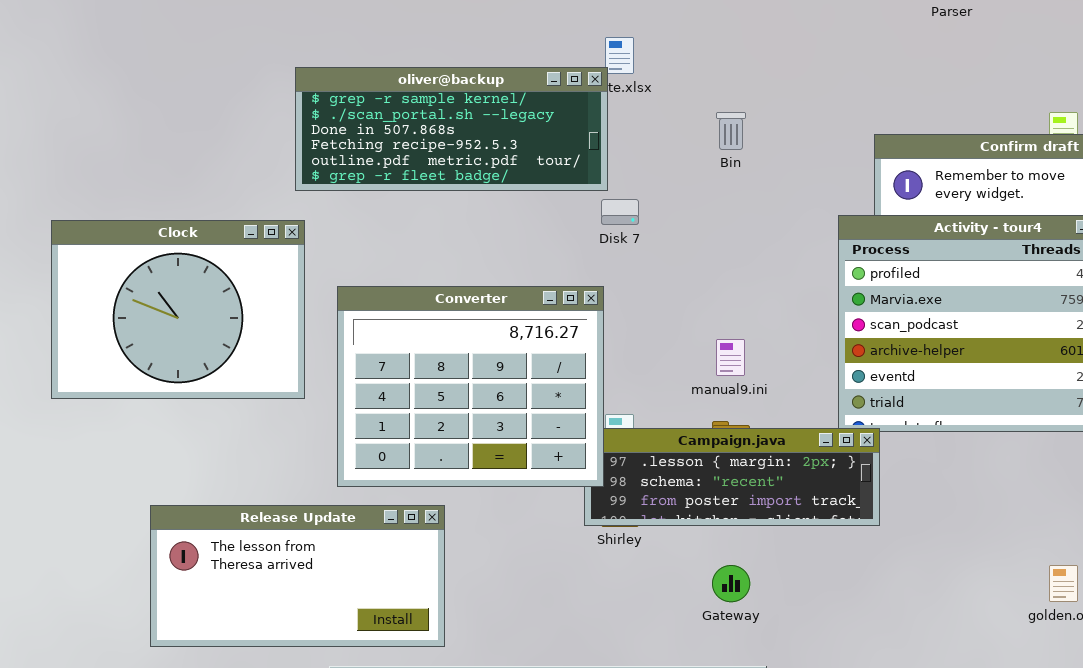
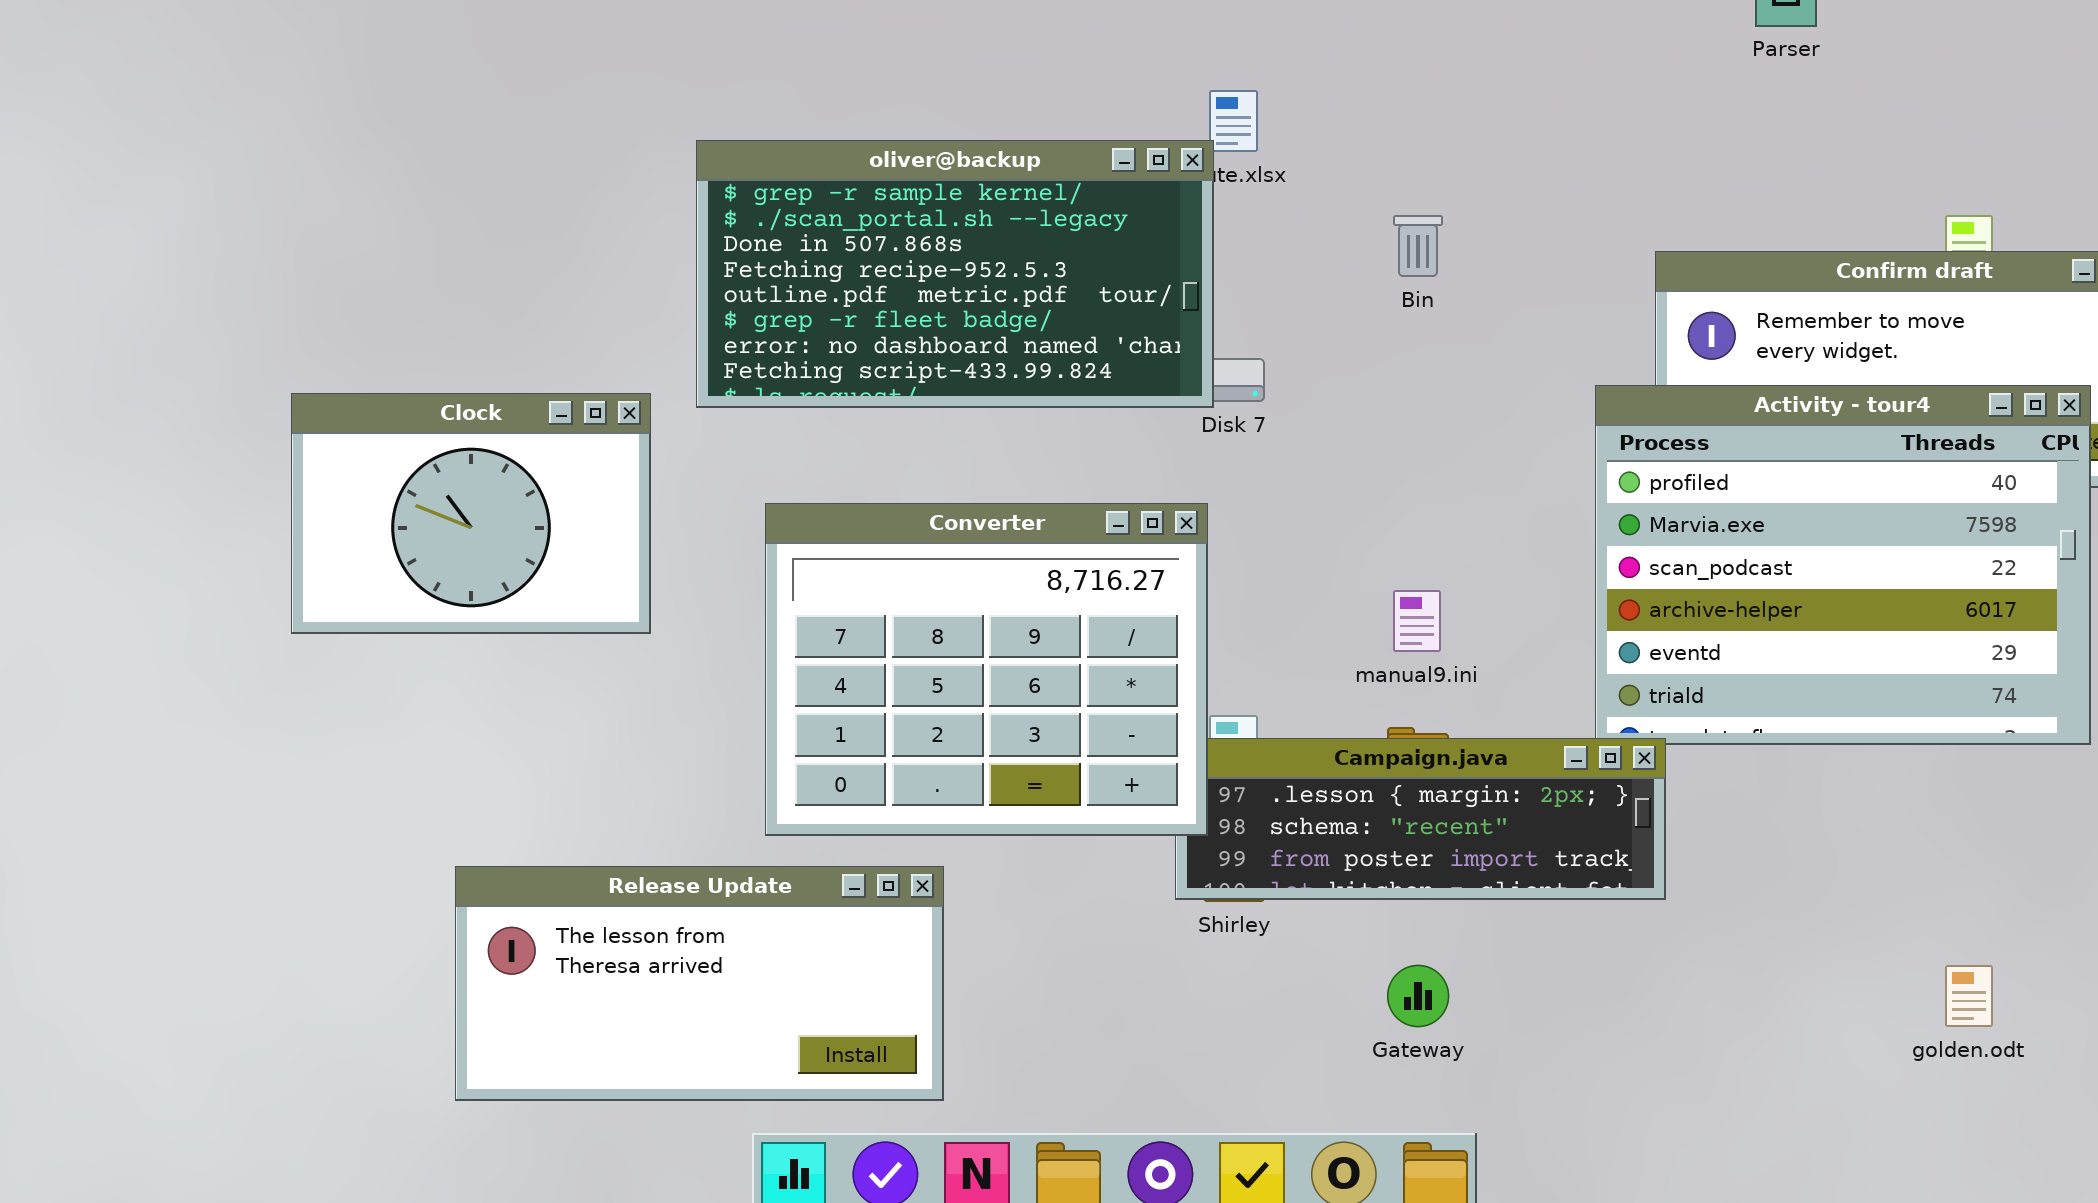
oliver@backup: [295,67,608,191] -> [696,140,1214,408], resized
Clock: [51,220,305,399] -> [291,393,651,634], resized

